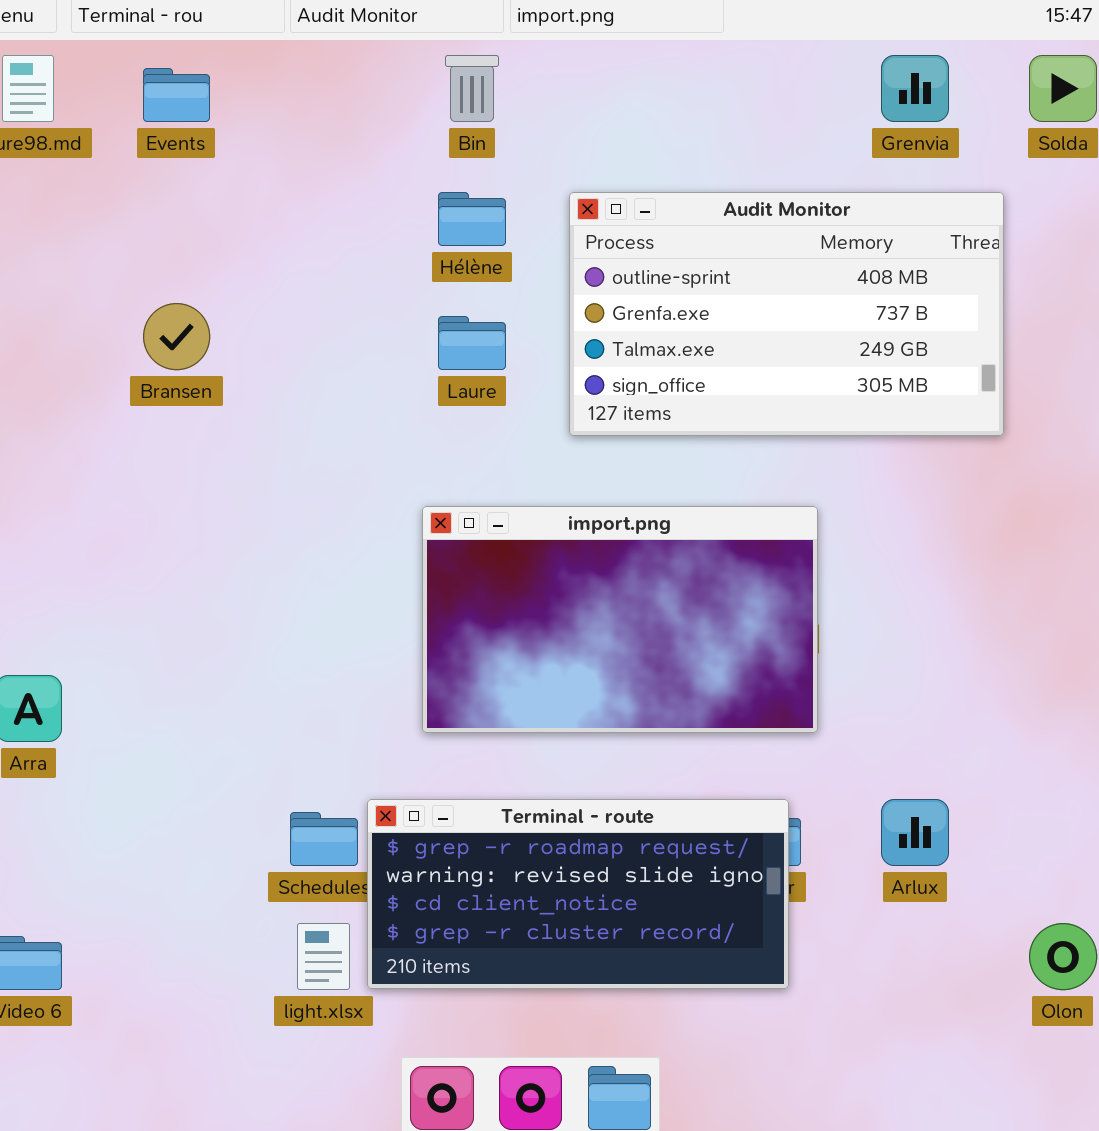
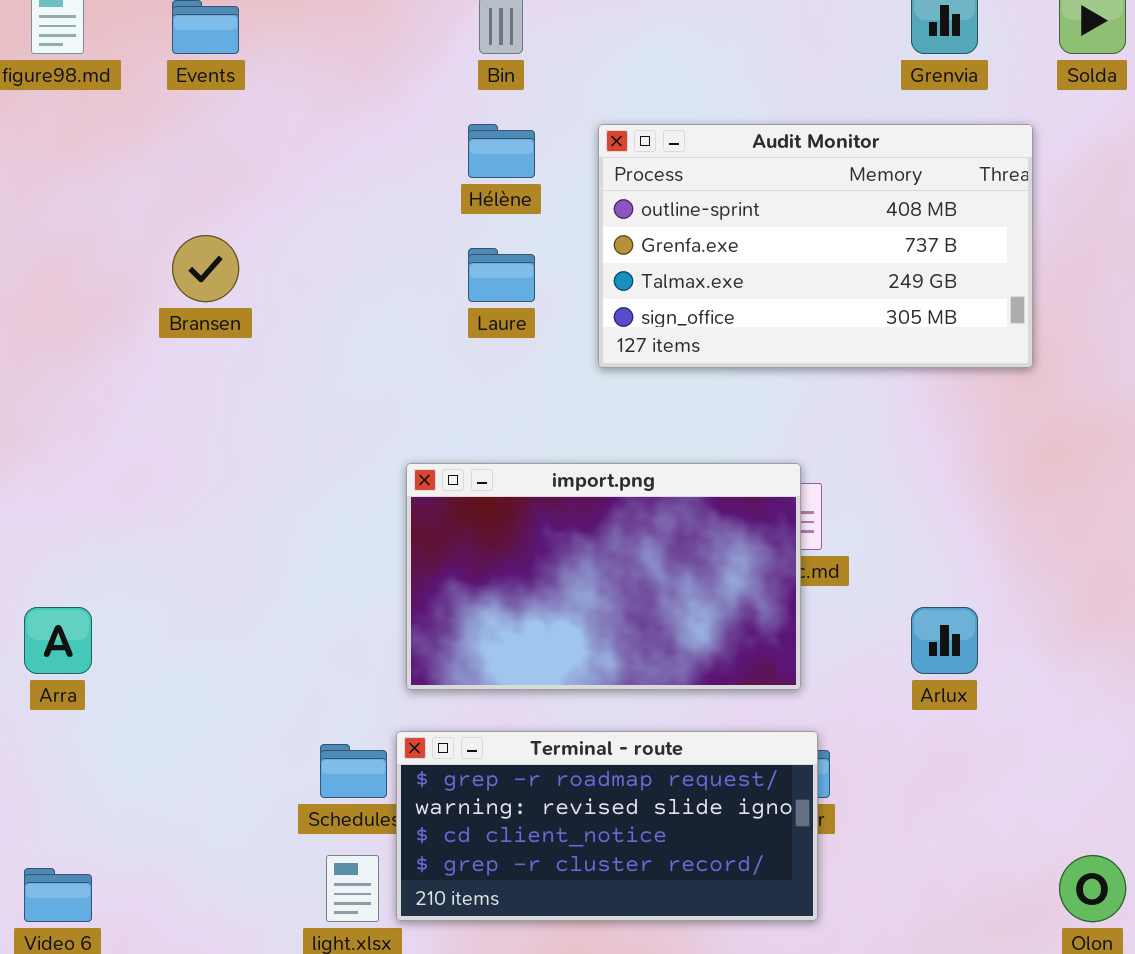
import.png: [422,506,818,733] -> [406,463,801,690], moved
Arlux: [881,799,949,866] -> [911,607,978,674], moved

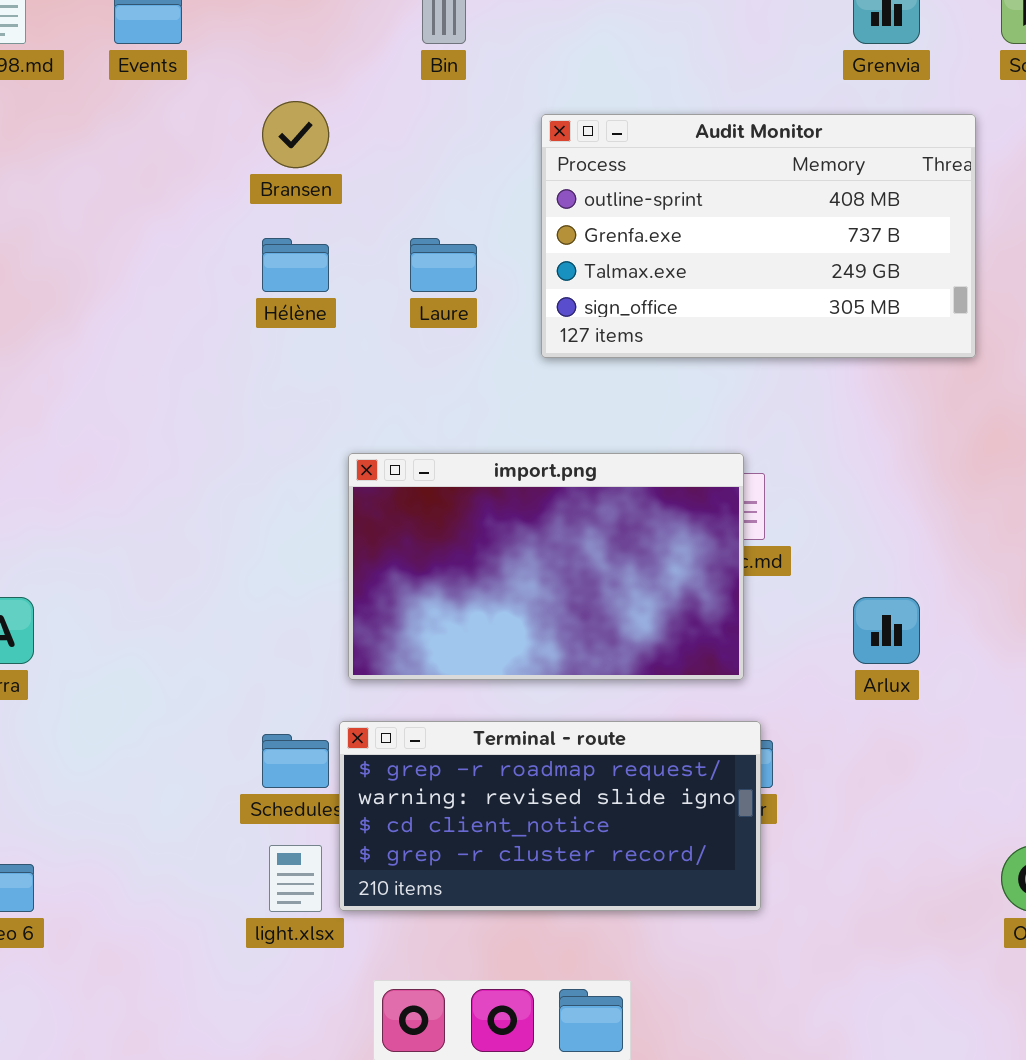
Hélène: [468,124,535,178] -> [262,238,329,292], moved
Bransen: [172,235,239,302] -> [262,101,329,168], moved

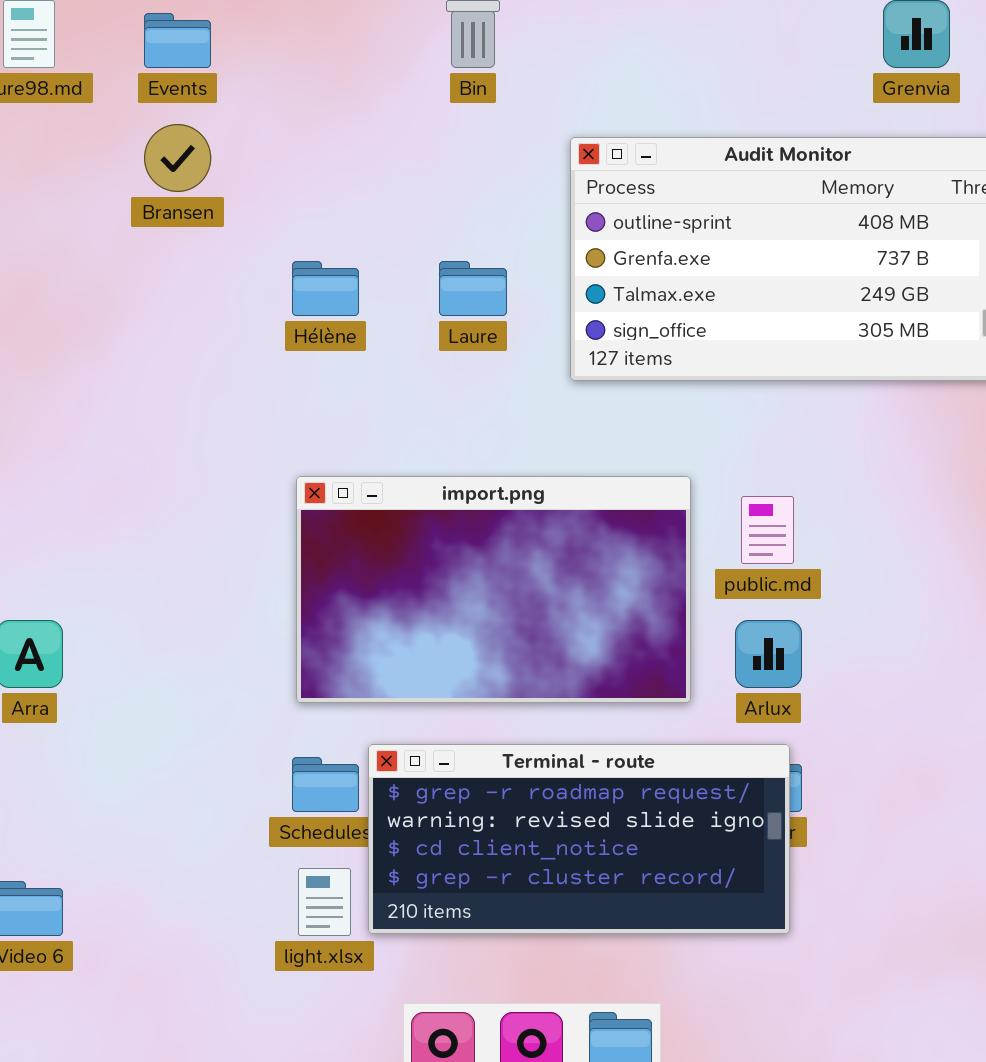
Bransen: [262,101,329,168] -> [144,124,211,192], moved
import.png: [348,453,744,680] -> [296,476,691,703], moved
Arlux: [853,597,920,664] -> [735,620,802,688], moved

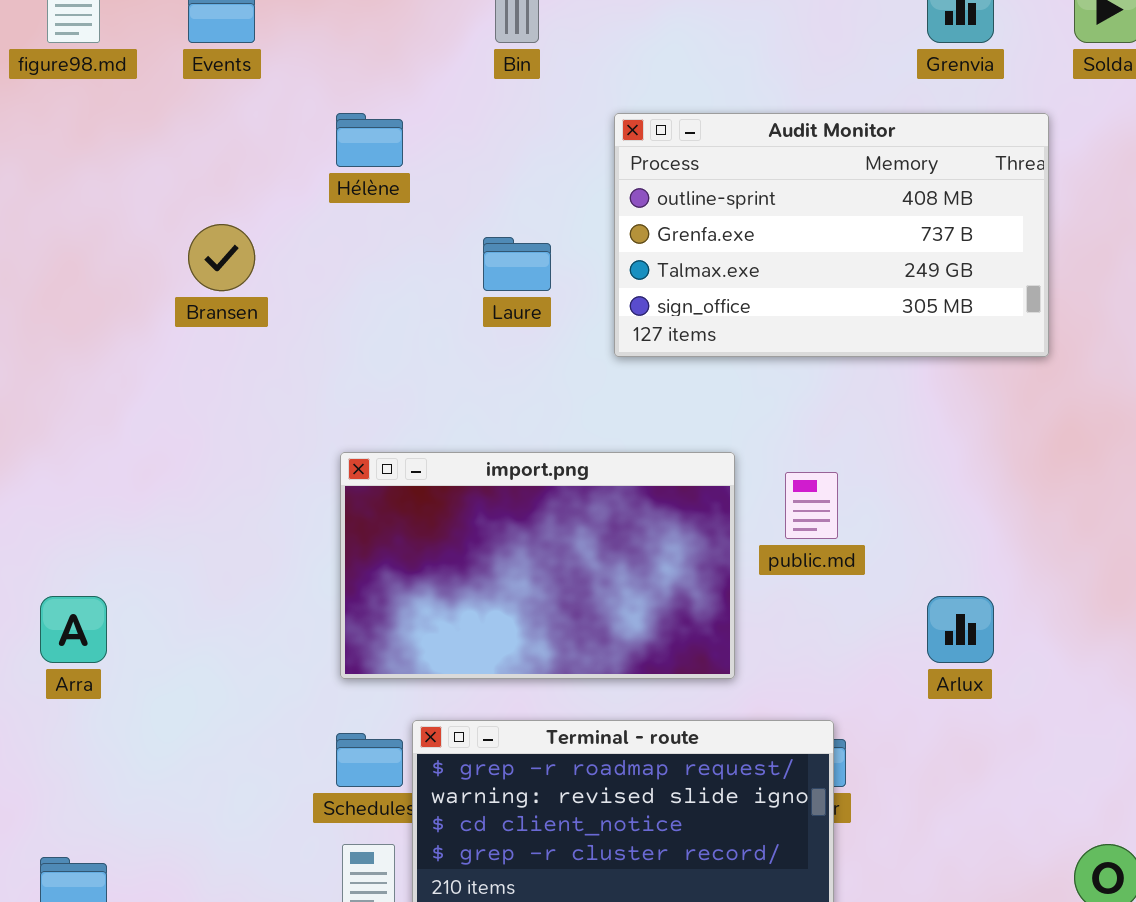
Bransen: [144,124,211,192] -> [188,224,255,291], moved
Hélène: [292,261,359,316] -> [336,113,403,167], moved
Arlux: [735,620,802,688] -> [927,596,994,663], moved

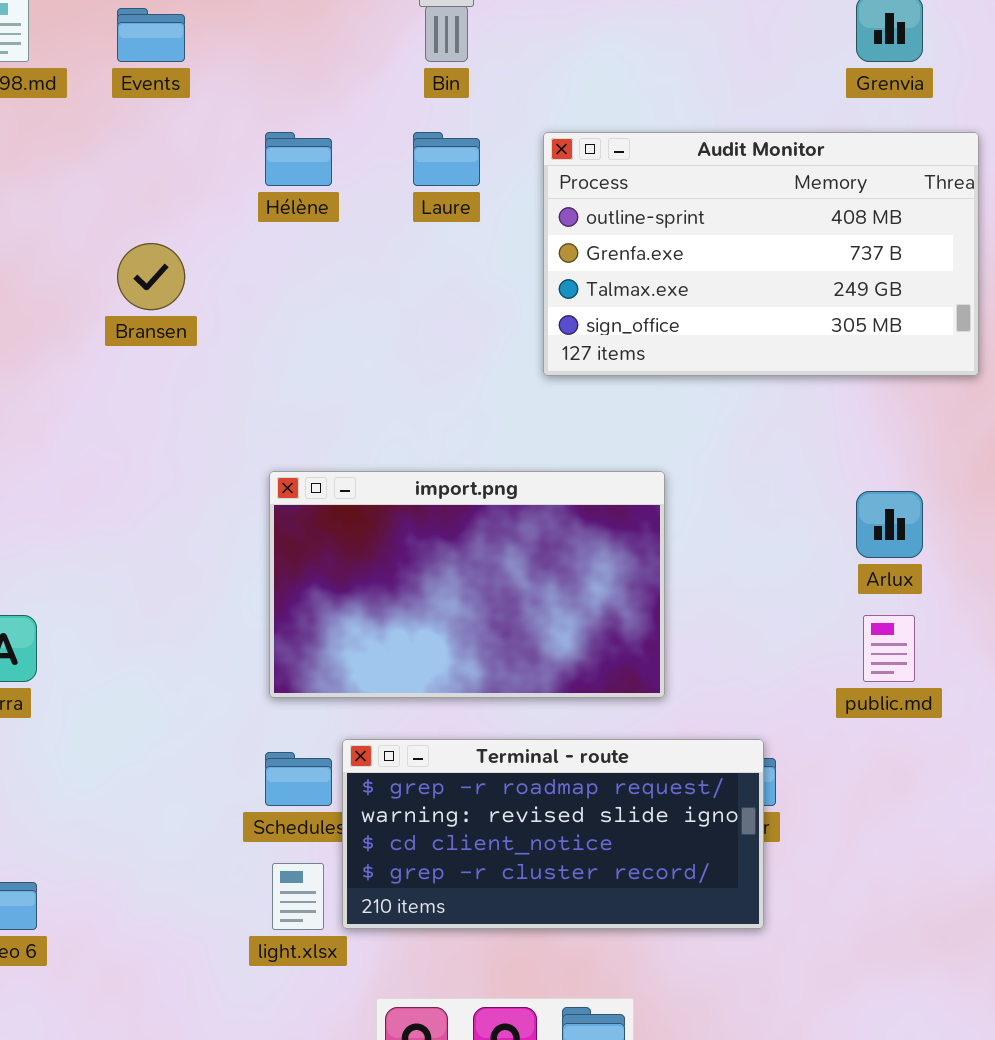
Laure: [483,237,551,291] -> [413,132,480,186], moved
public.md: [785,472,838,539] -> [863,615,915,682], moved
Arlux: [927,596,994,663] -> [856,491,923,558], moved

